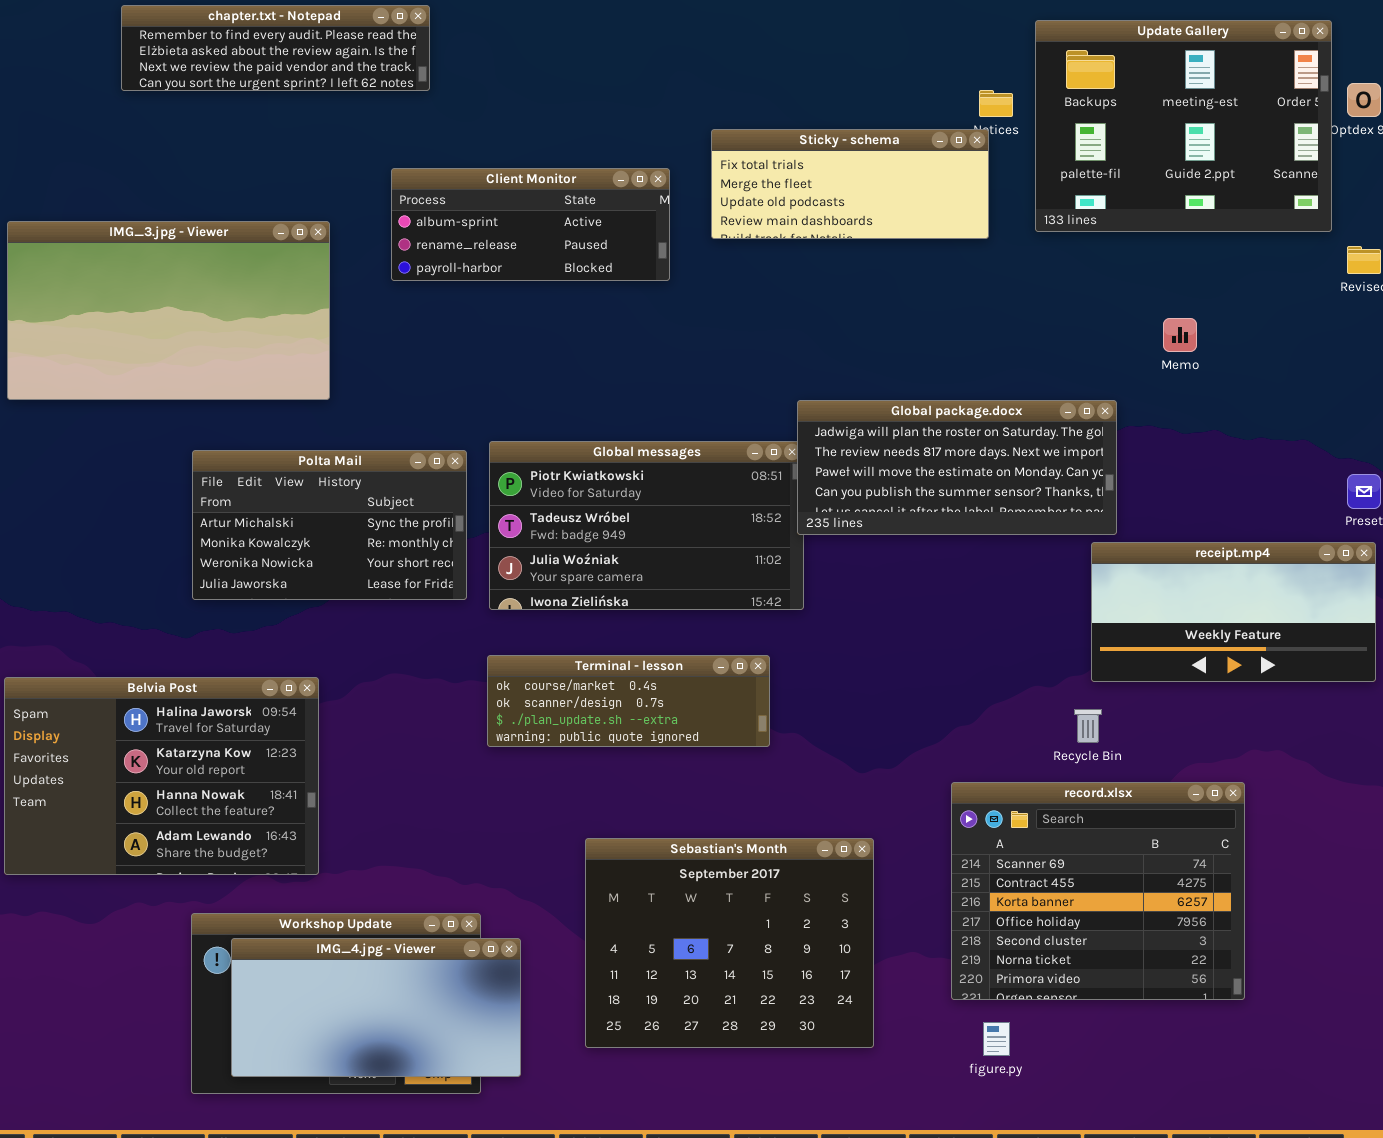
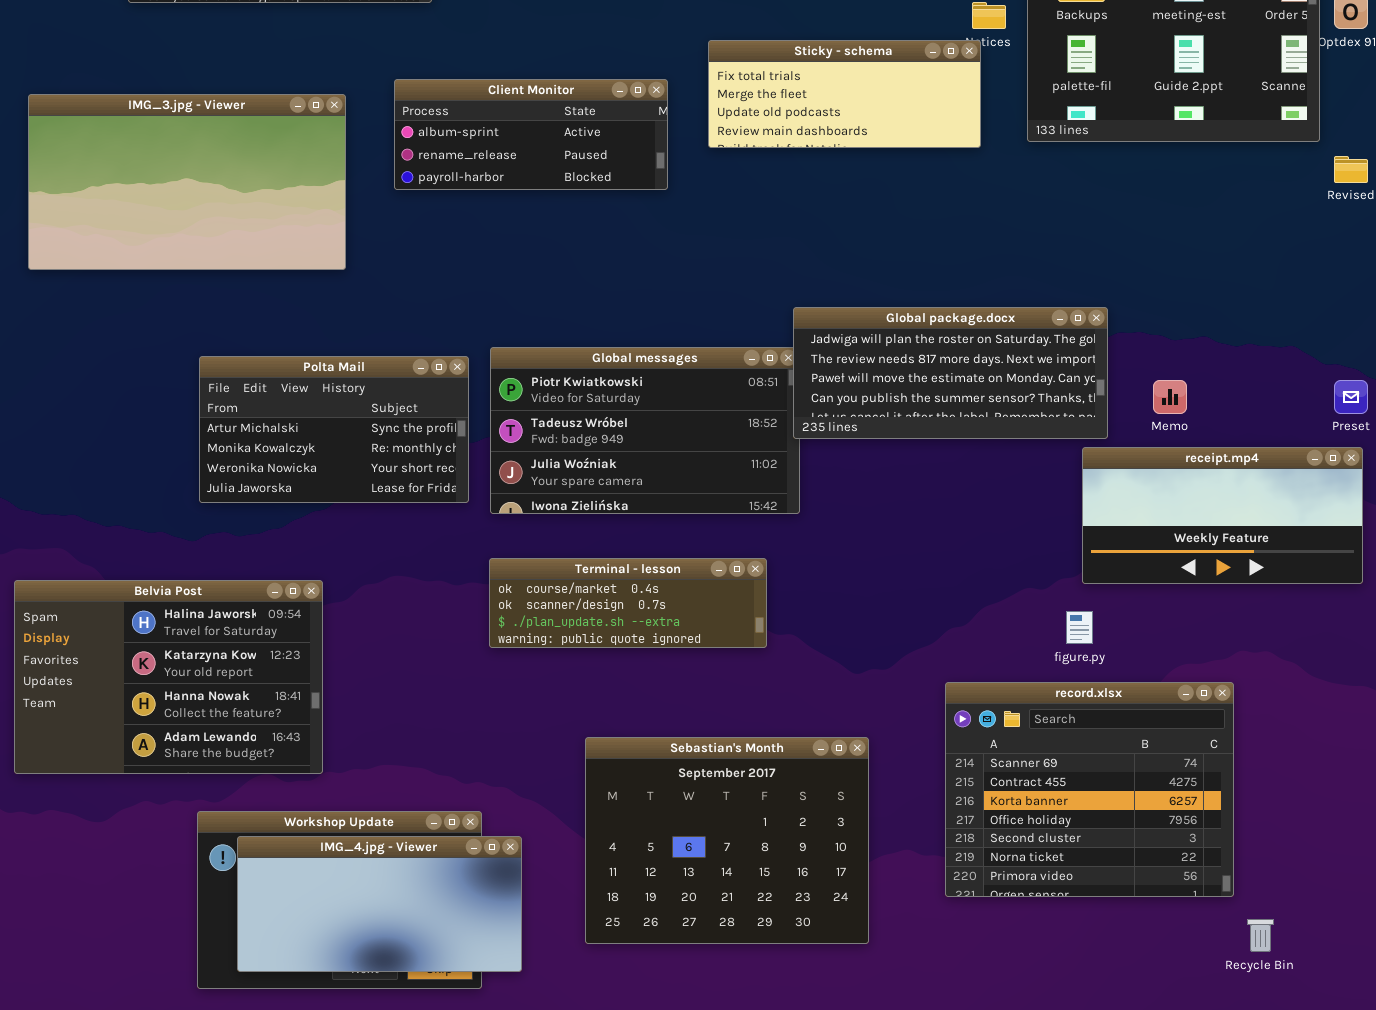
IMG_3.jpg - Viewer: [7,221,330,400] -> [28,94,346,270], moved
Memo: [1163,318,1197,352] -> [1153,380,1187,414], moved
Recycle Bin: [1074,709,1102,743] -> [1247,919,1274,952], moved
figure.py: [983,1022,1010,1056] -> [1066,611,1093,644], moved

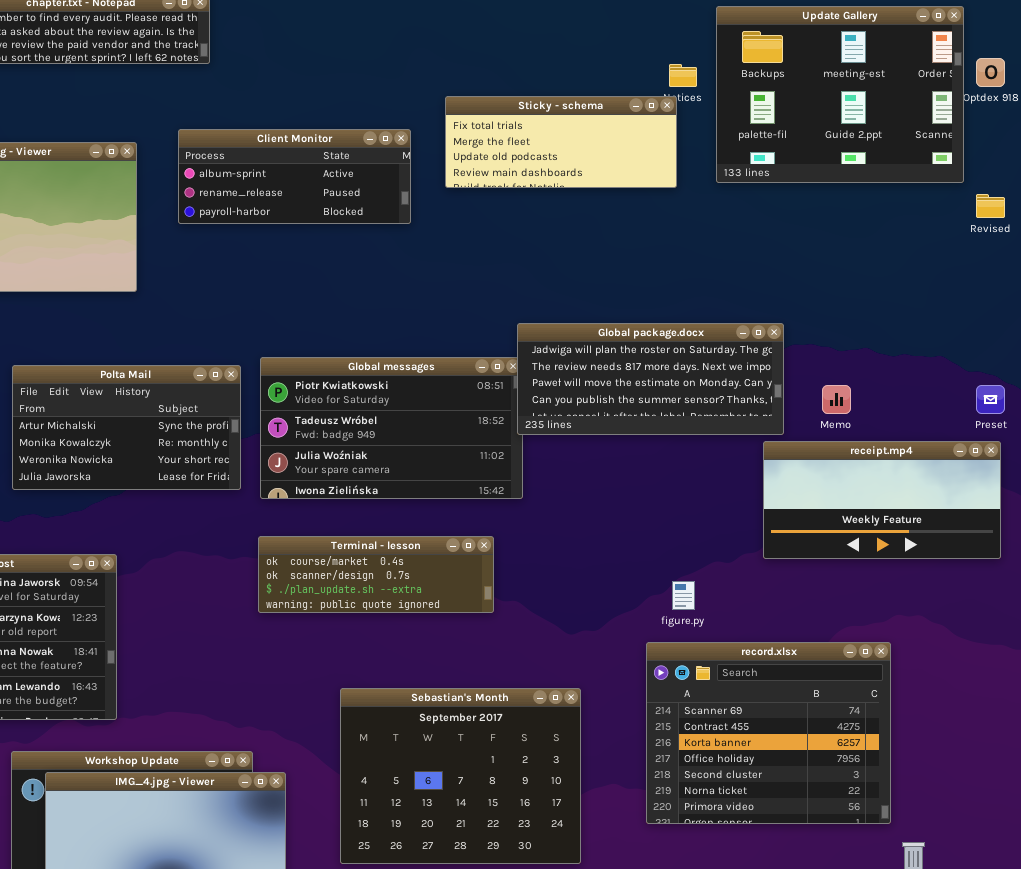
figure.py: [1066,611,1093,644] -> [672,581,695,610], moved

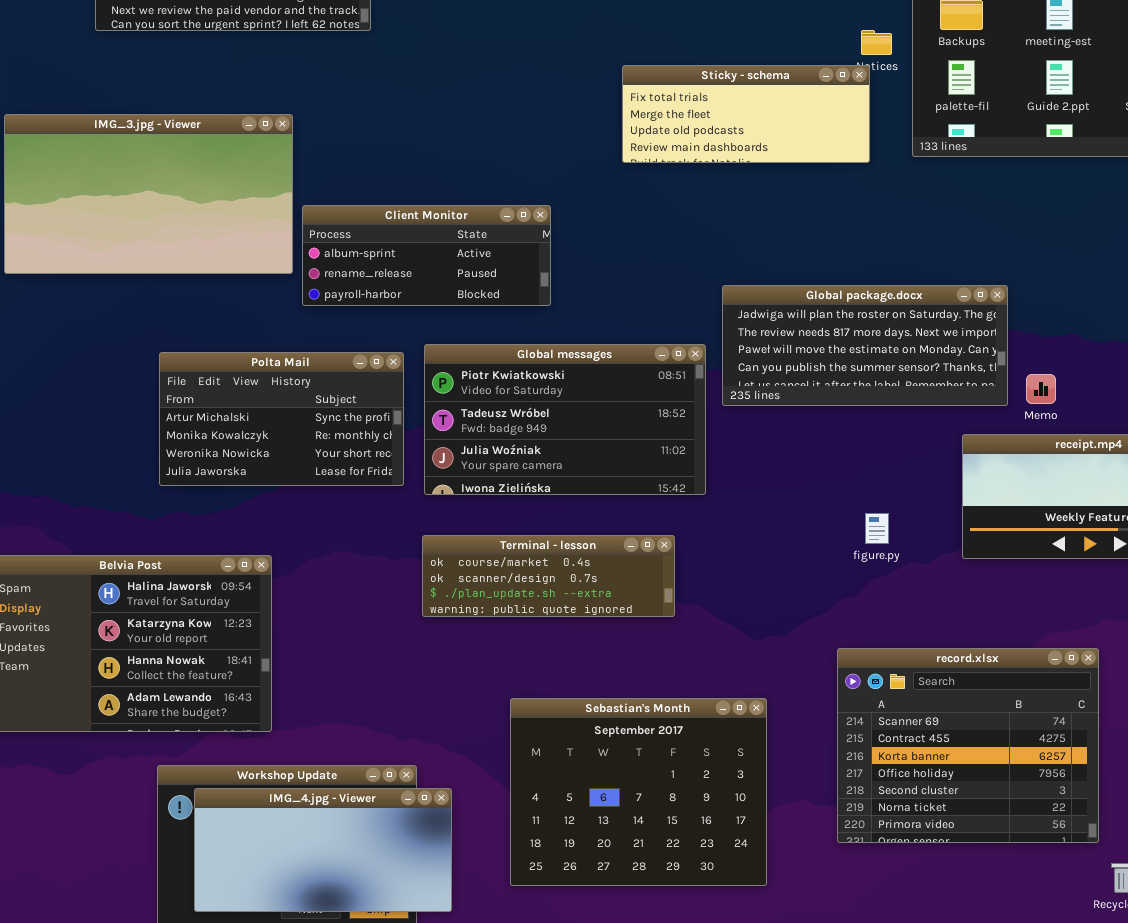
Client Monitor: [178,129,411,224] -> [302,205,551,306], moved
Global package.docx: [517,323,784,435] -> [722,285,1008,406], moved
figure.py: [672,581,695,610] -> [865,513,889,544], moved

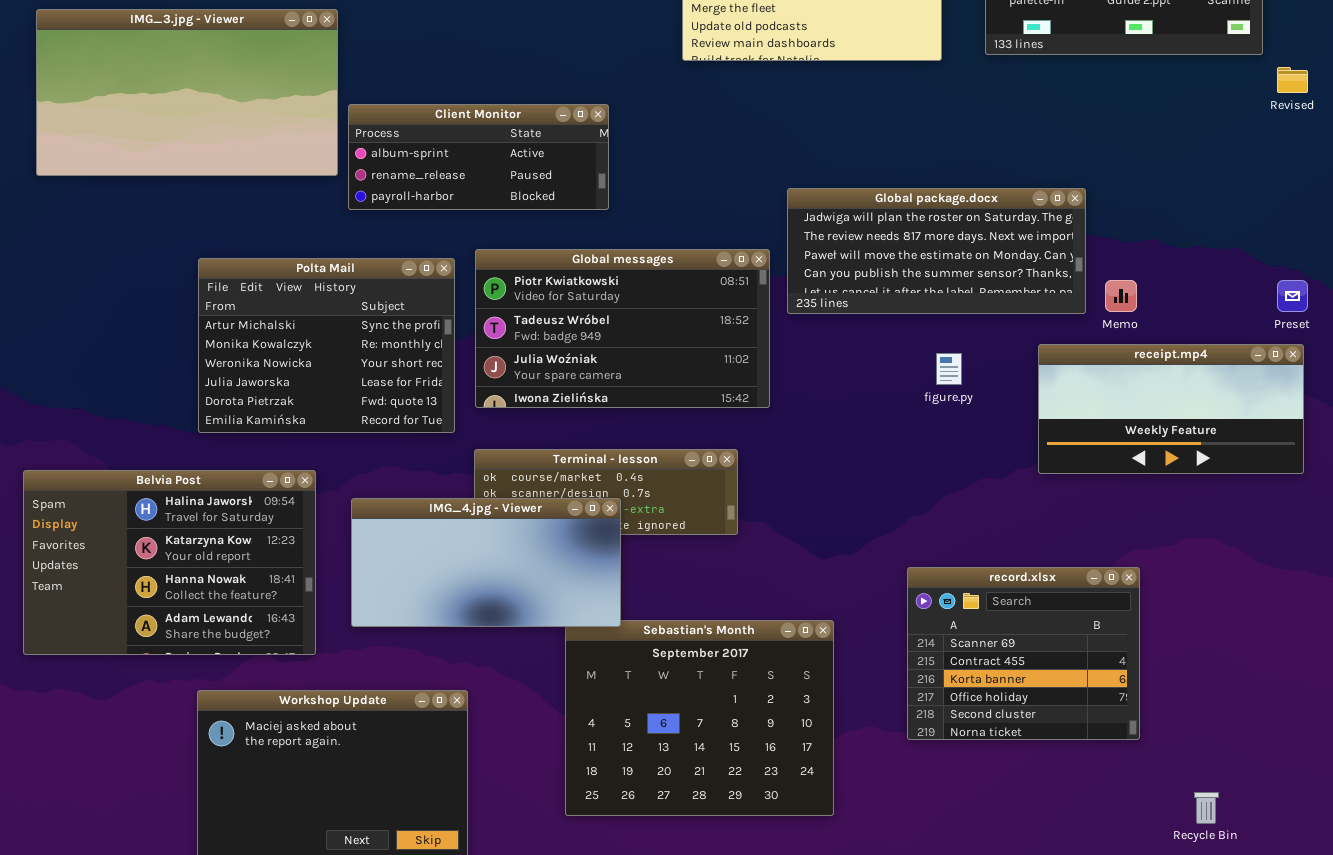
Polta Mail: [159,352,404,486] -> [198,258,455,433], resized
figure.py: [865,513,889,544] -> [936,353,962,385], moved
record.xlsx: [837,648,1099,843] -> [907,567,1140,740], resized
IMG_4.jpg - Viewer: [194,788,452,912] -> [351,498,621,627], moved

